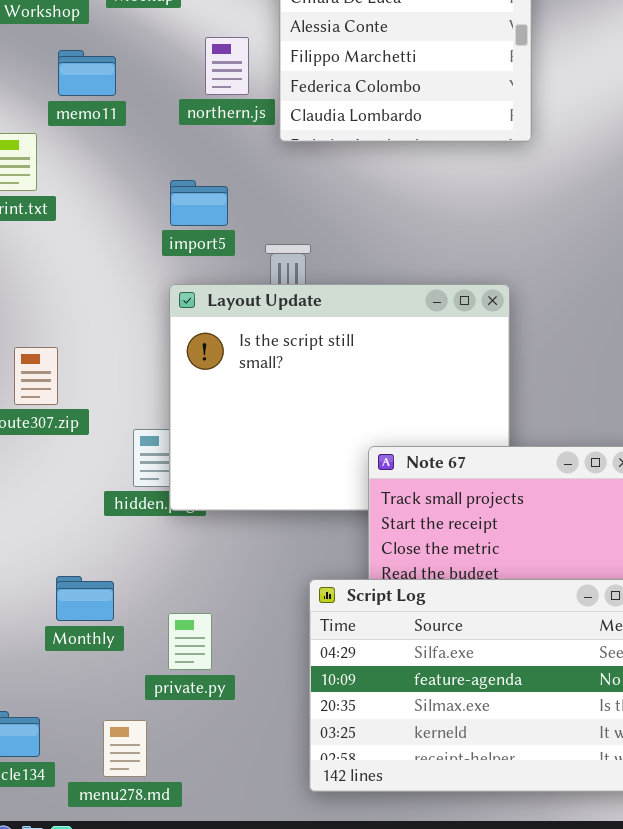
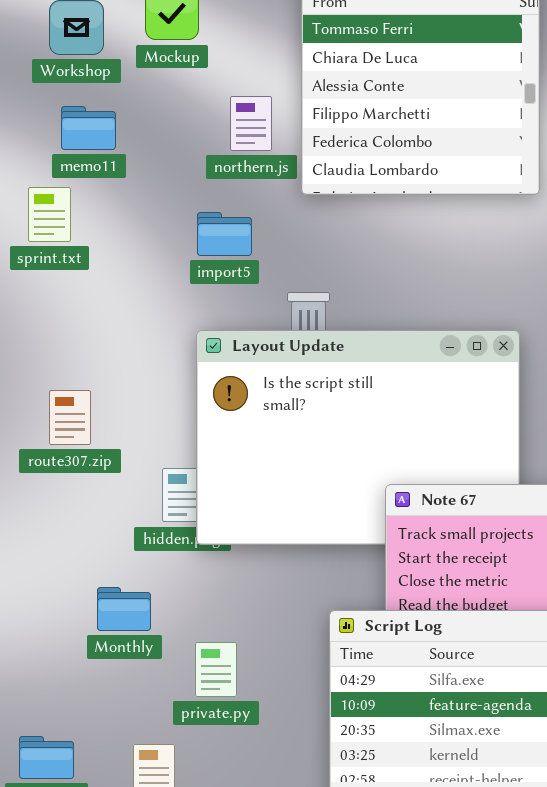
memo11: [58,50,116,96] -> [61,106,116,150], moved
import5: [170,180,228,226] -> [197,212,252,256], moved
Monthly: [56,576,114,621] -> [97,587,151,631], moved

